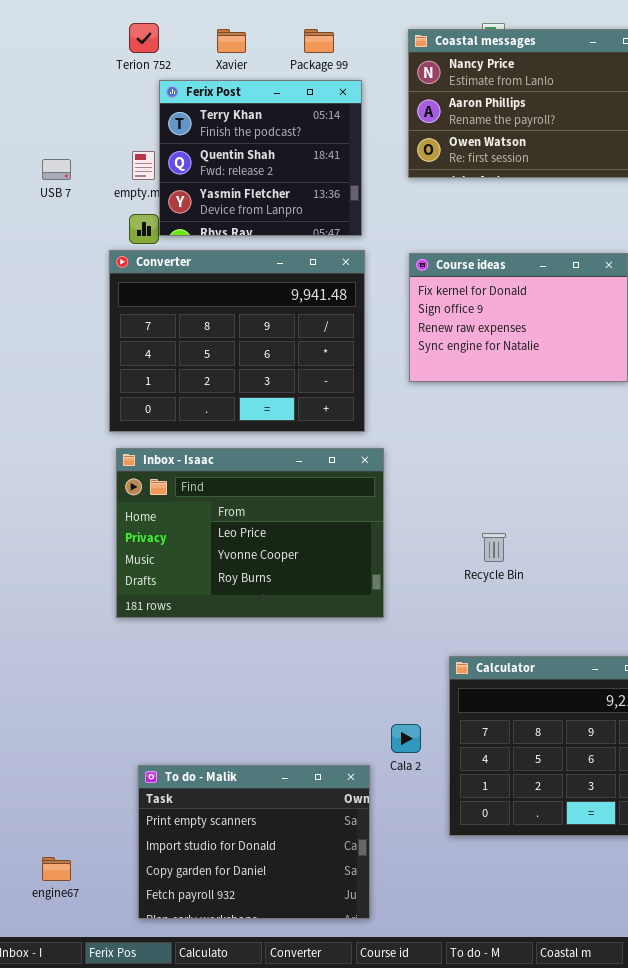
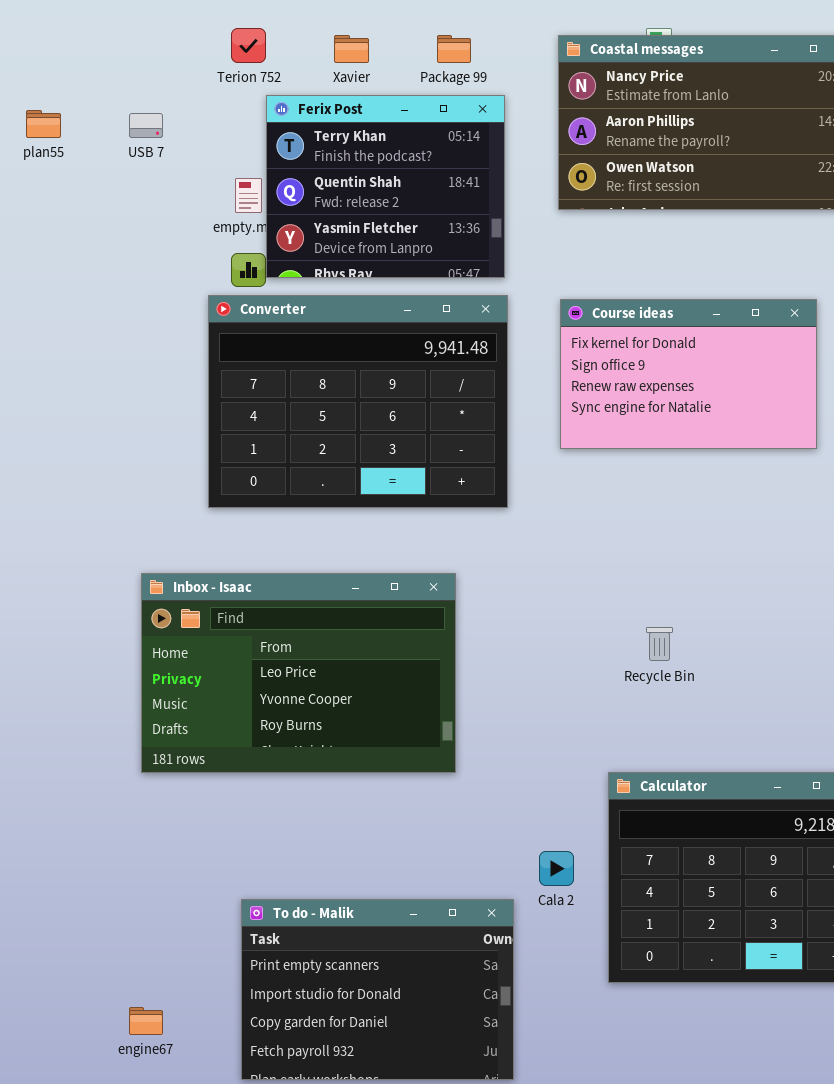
USB 7: [42,159,71,180] -> [129,113,163,138], moved
Inbox - Isaac: [116,448,384,618] -> [141,573,456,773], moved

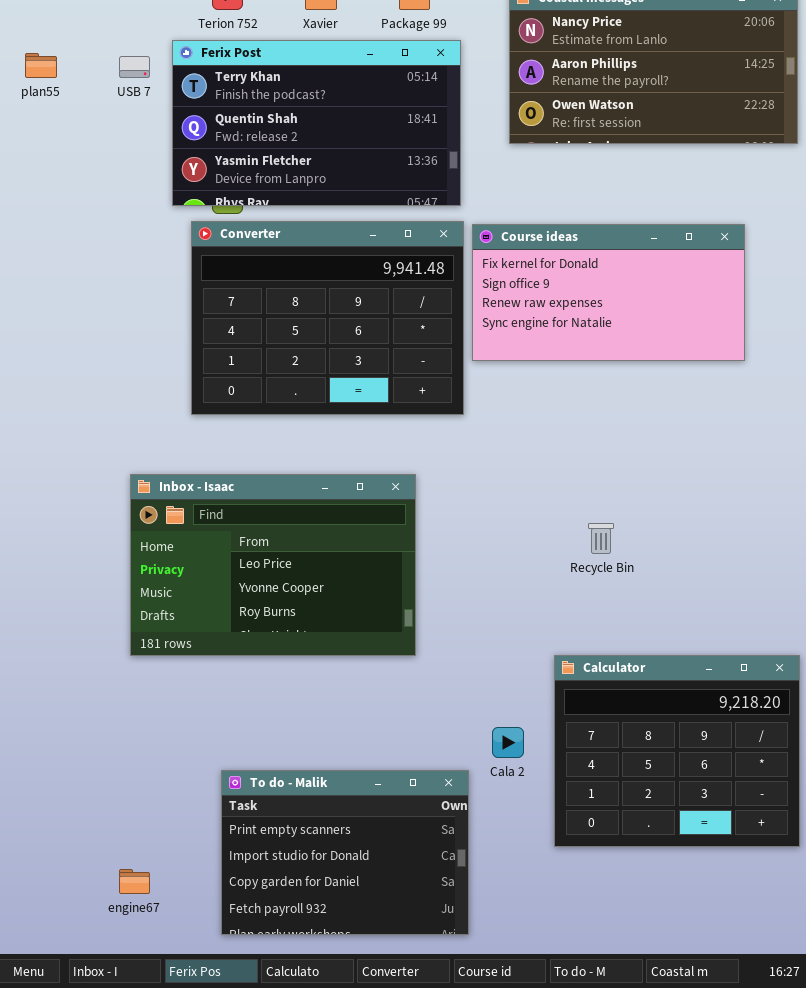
Ferix Post: [266,95,505,278] -> [172,40,461,206], resized
Course ideas: [560,299,817,449] -> [472,224,745,361], resized

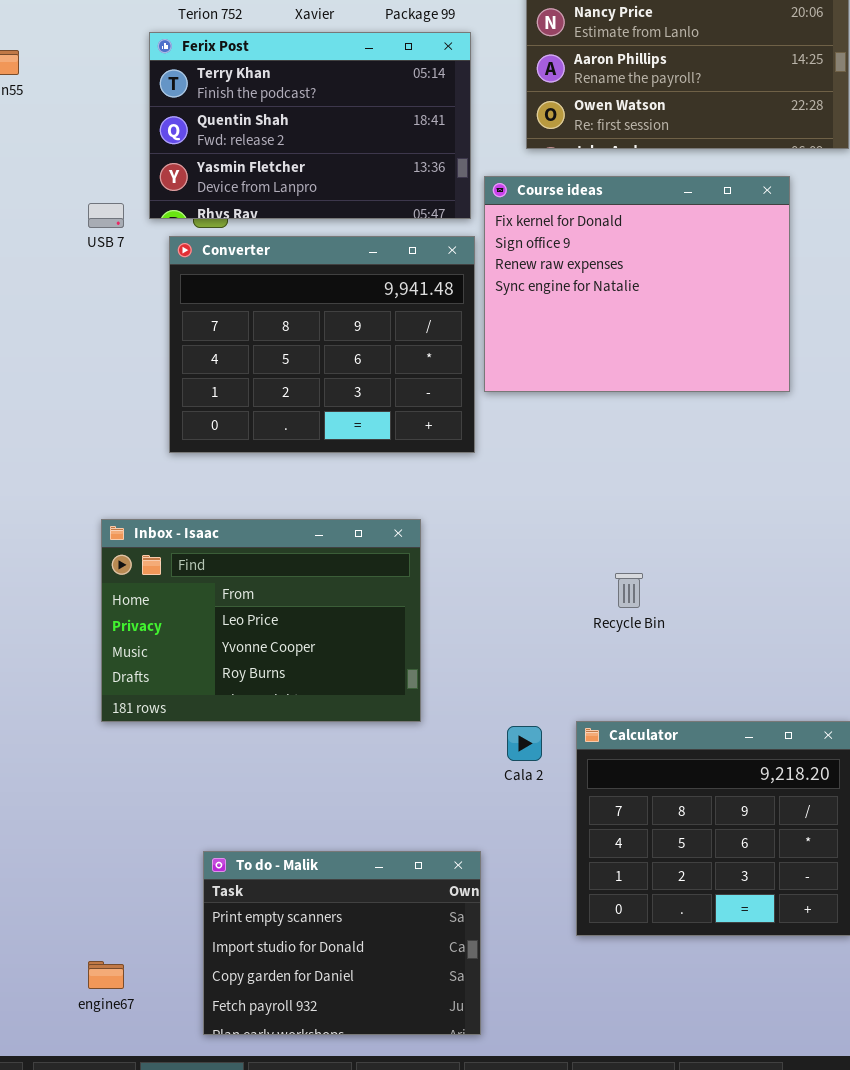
USB 7: [119,56,150,78] -> [88,203,124,228], moved
Course ideas: [472,224,745,361] -> [484,176,790,392], resized
Cala 2: [492,727,524,758] -> [507,726,542,761], moved

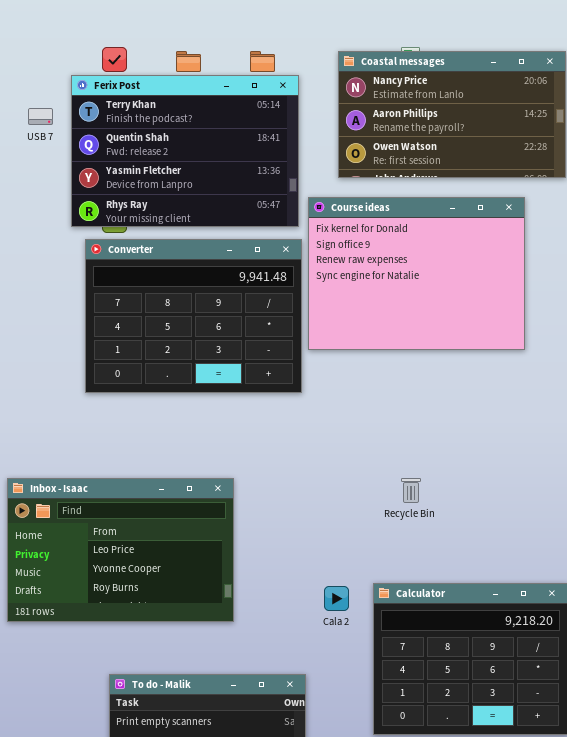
Ferix Post: [149,32,471,219] -> [71,75,299,227], resized
USB 7: [88,203,124,228] -> [28,108,53,125], moved
Inbox - Isaac: [101,519,421,722] -> [7,478,234,622], moved

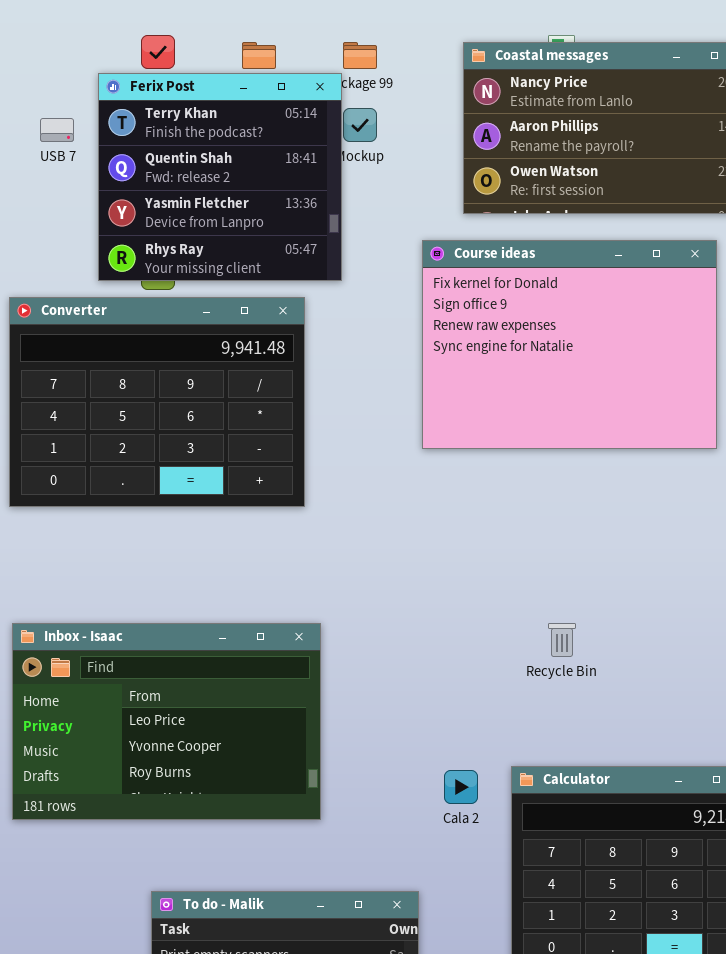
Ferix Post: [71,75,299,227] -> [98,73,342,281], resized
Converter: [85,239,302,393] -> [9,297,305,507], moved

